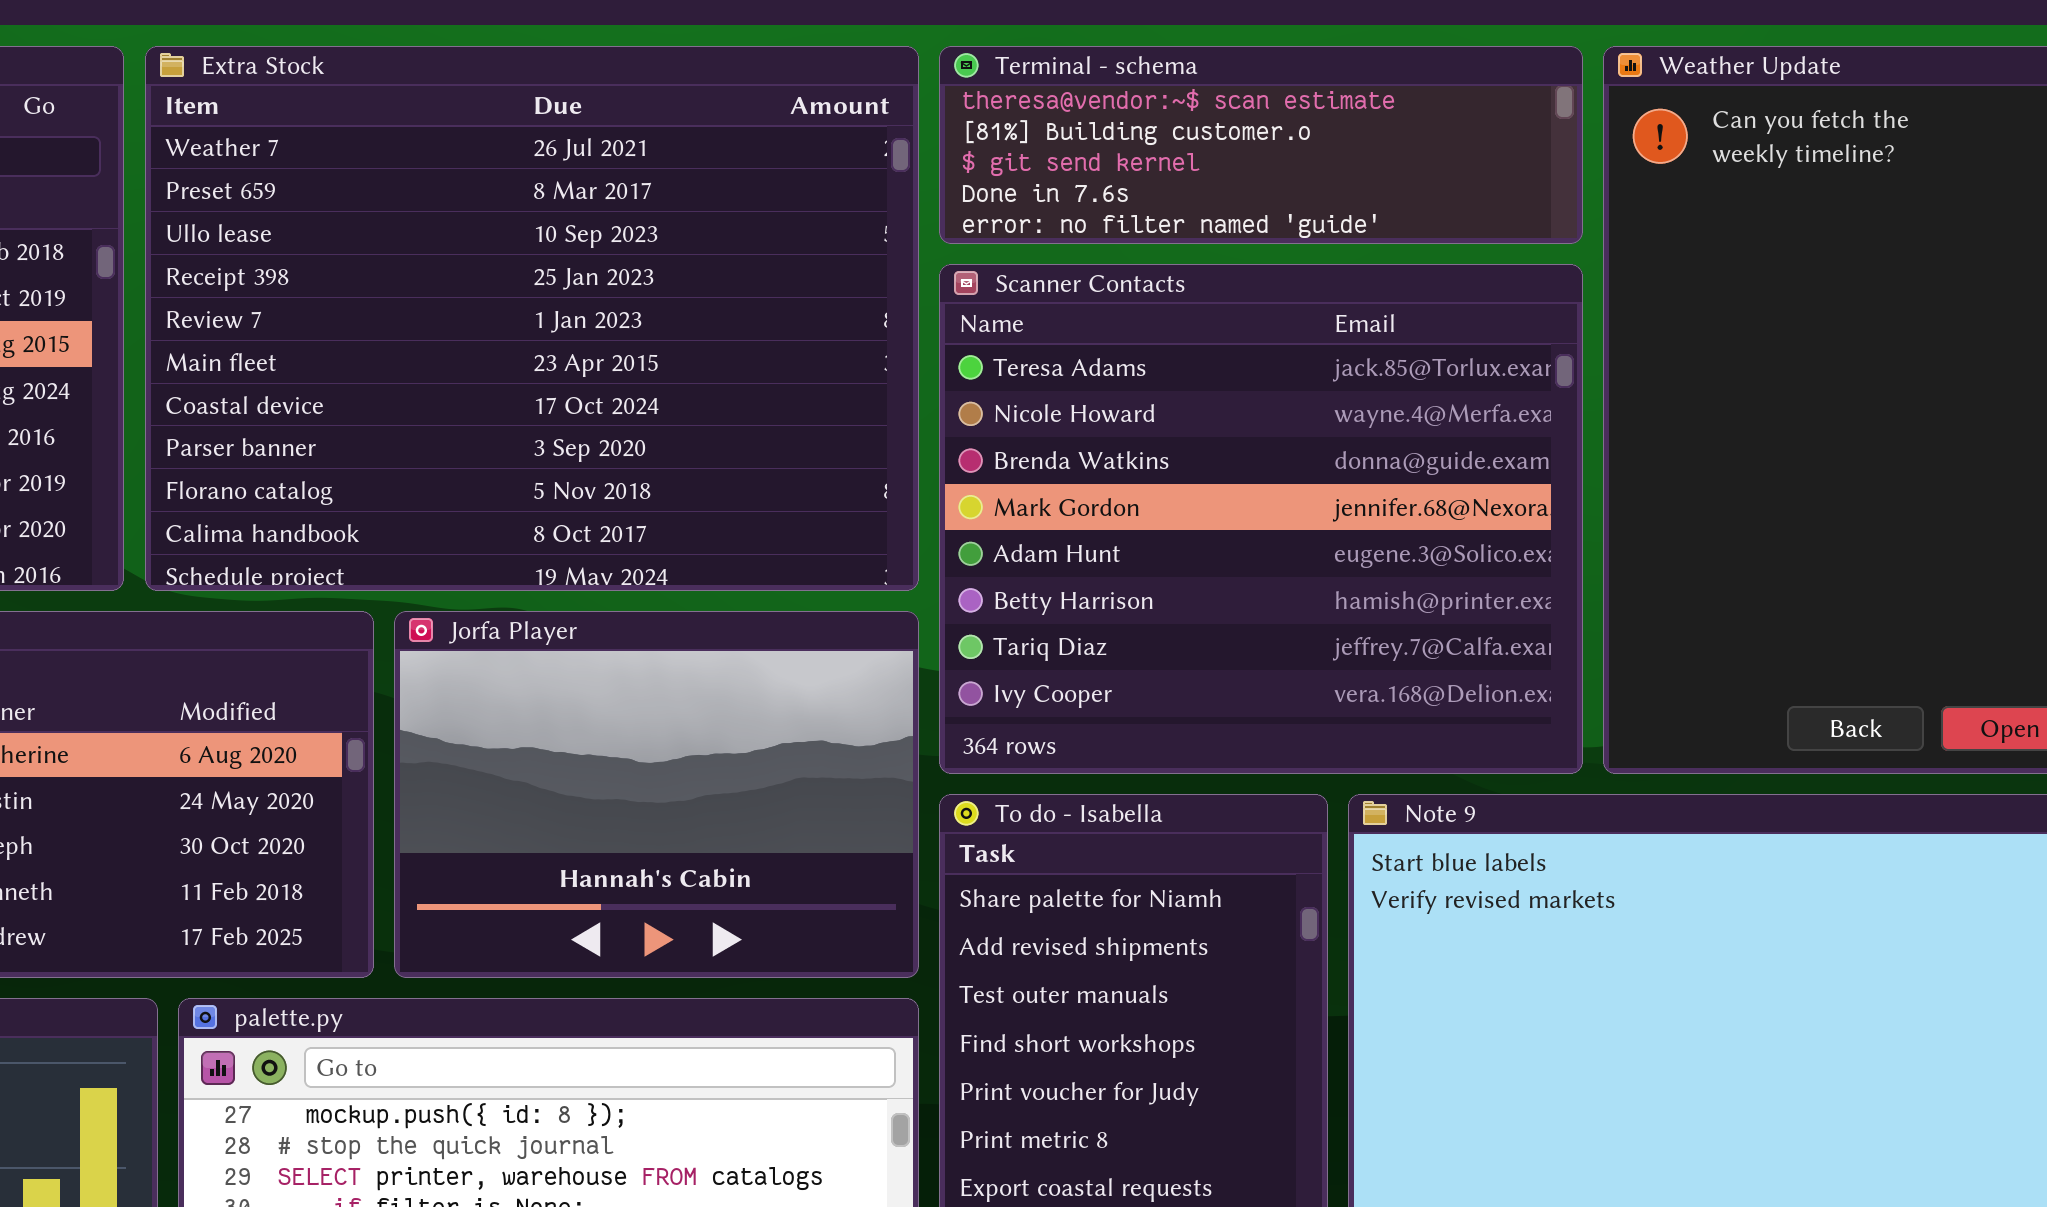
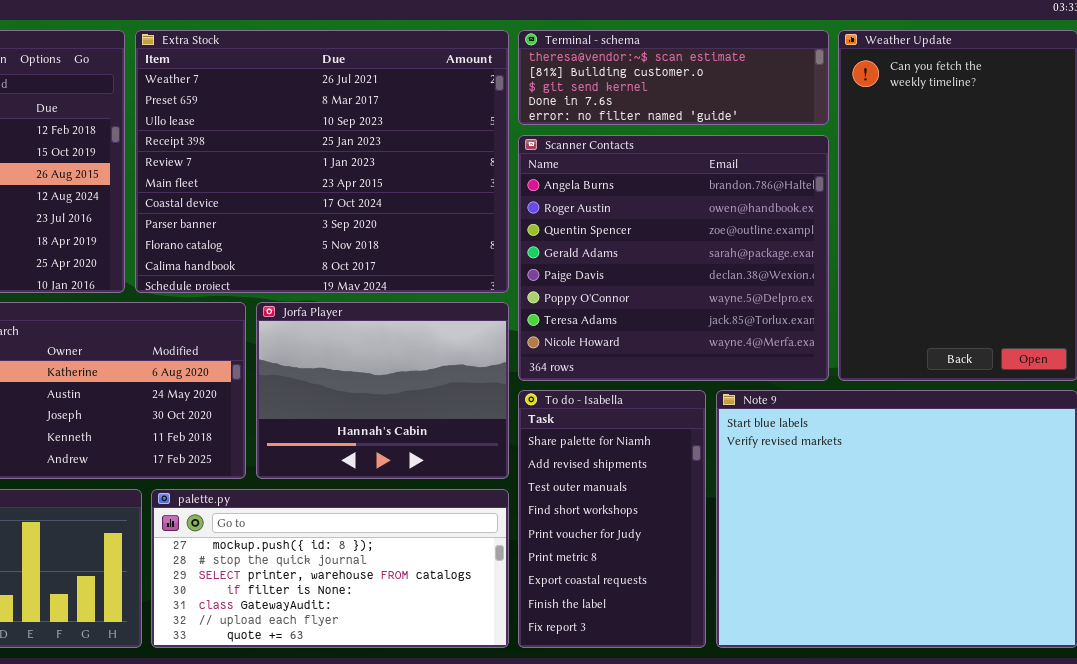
Scanner Contacts: [939,264,1583,774] -> [518,135,829,381], scrolled up 6 rows

